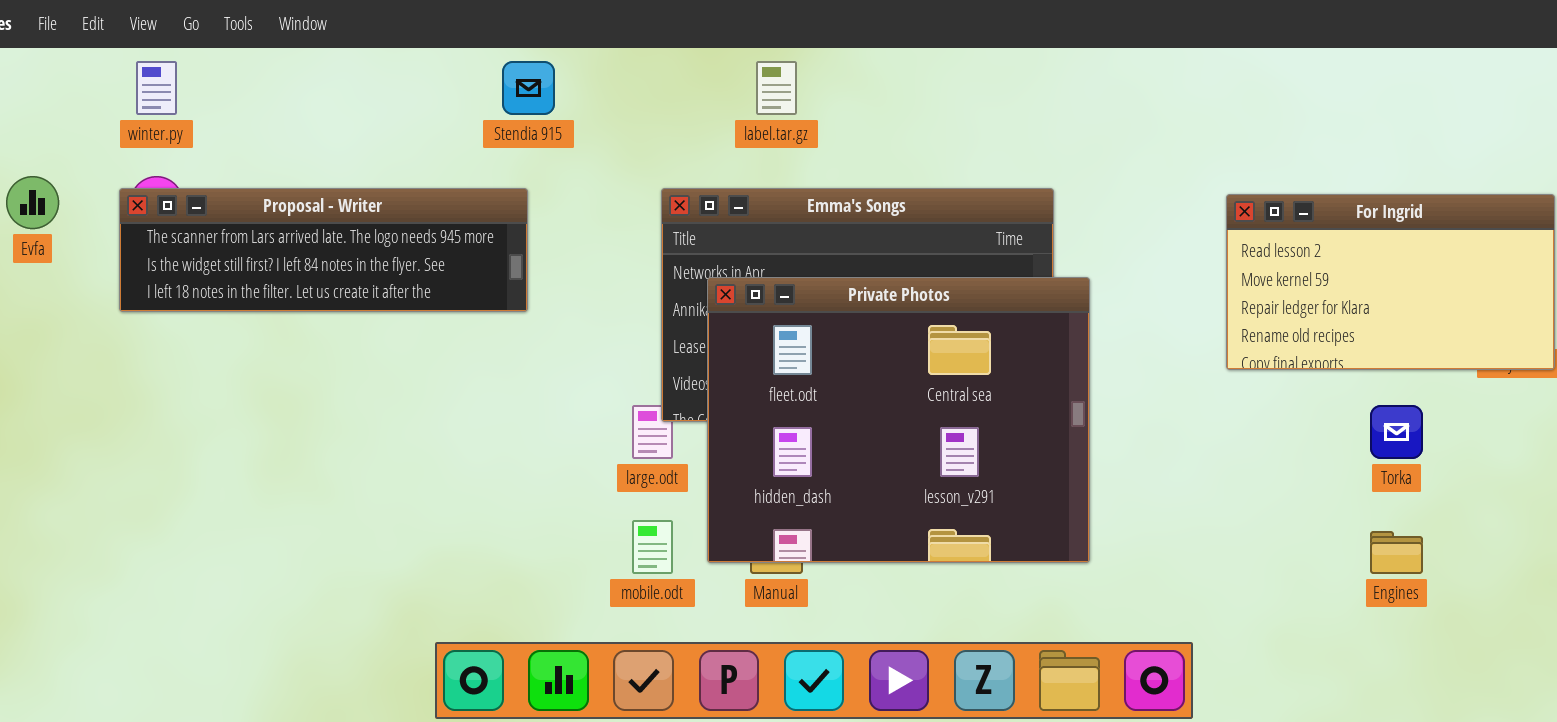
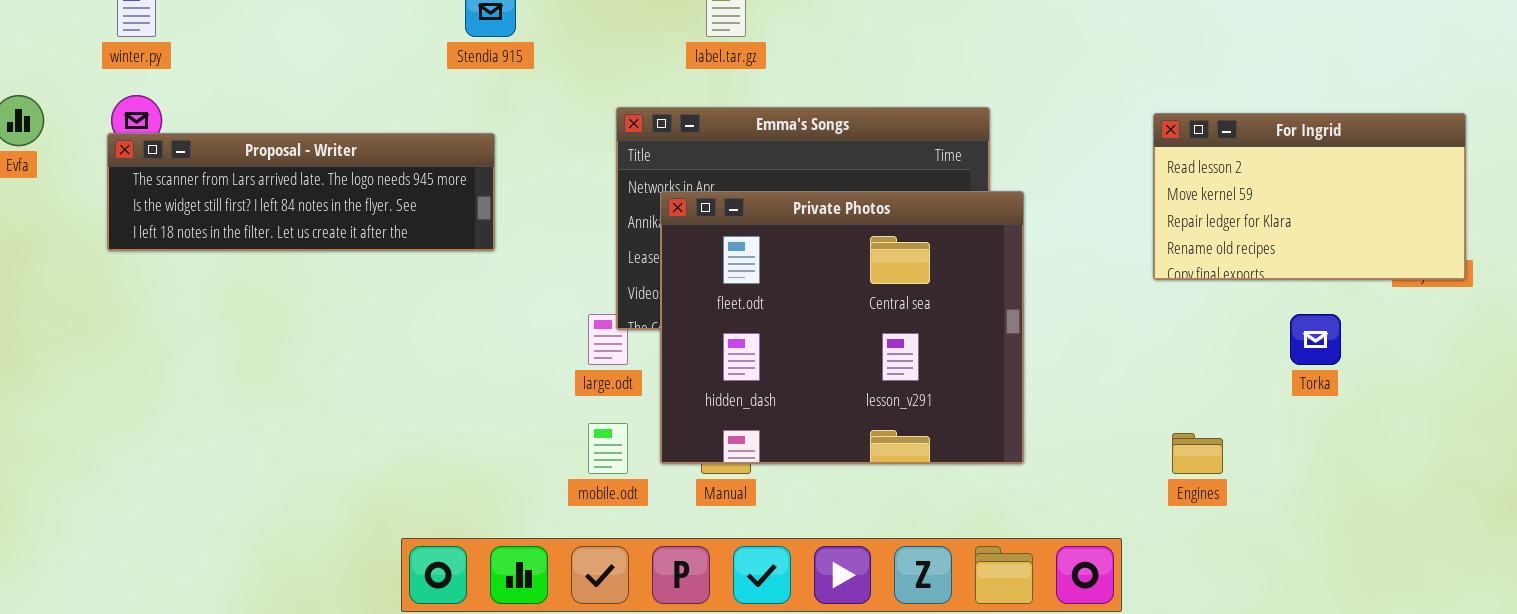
Proposal - Writer: [119,188,528,312] -> [107,133,495,251], moved
Engines: [1370,531,1423,574] -> [1172,433,1223,474], moved

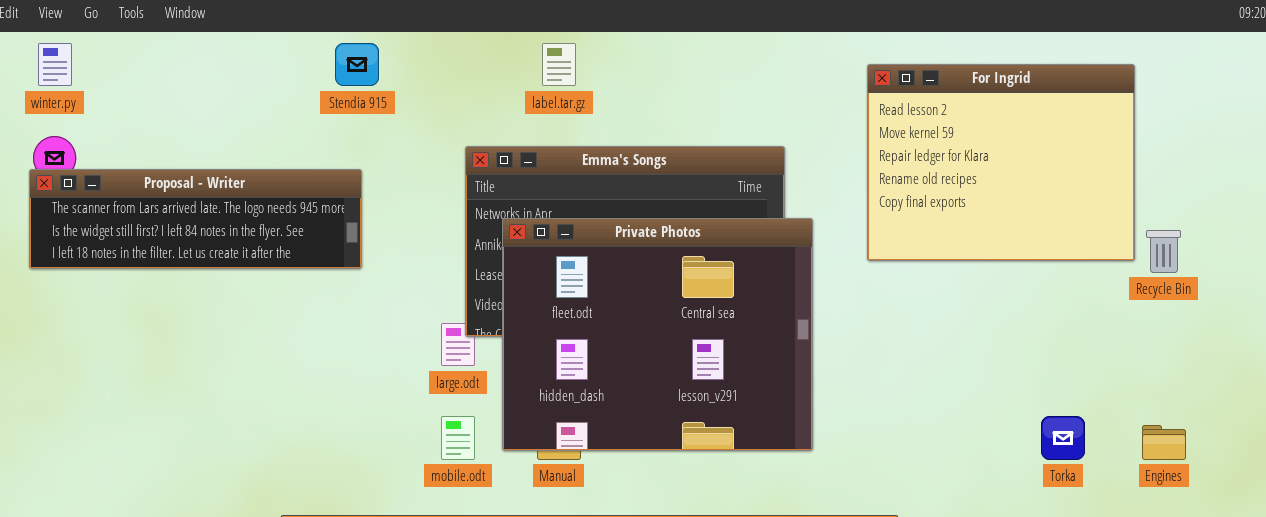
For Ingrid: [1153,113,1466,280] -> [867,64,1135,261], moved, resized
Torka: [1290,314,1341,365] -> [1041,416,1085,460], moved
Engines: [1172,433,1223,474] -> [1142,425,1186,460], moved

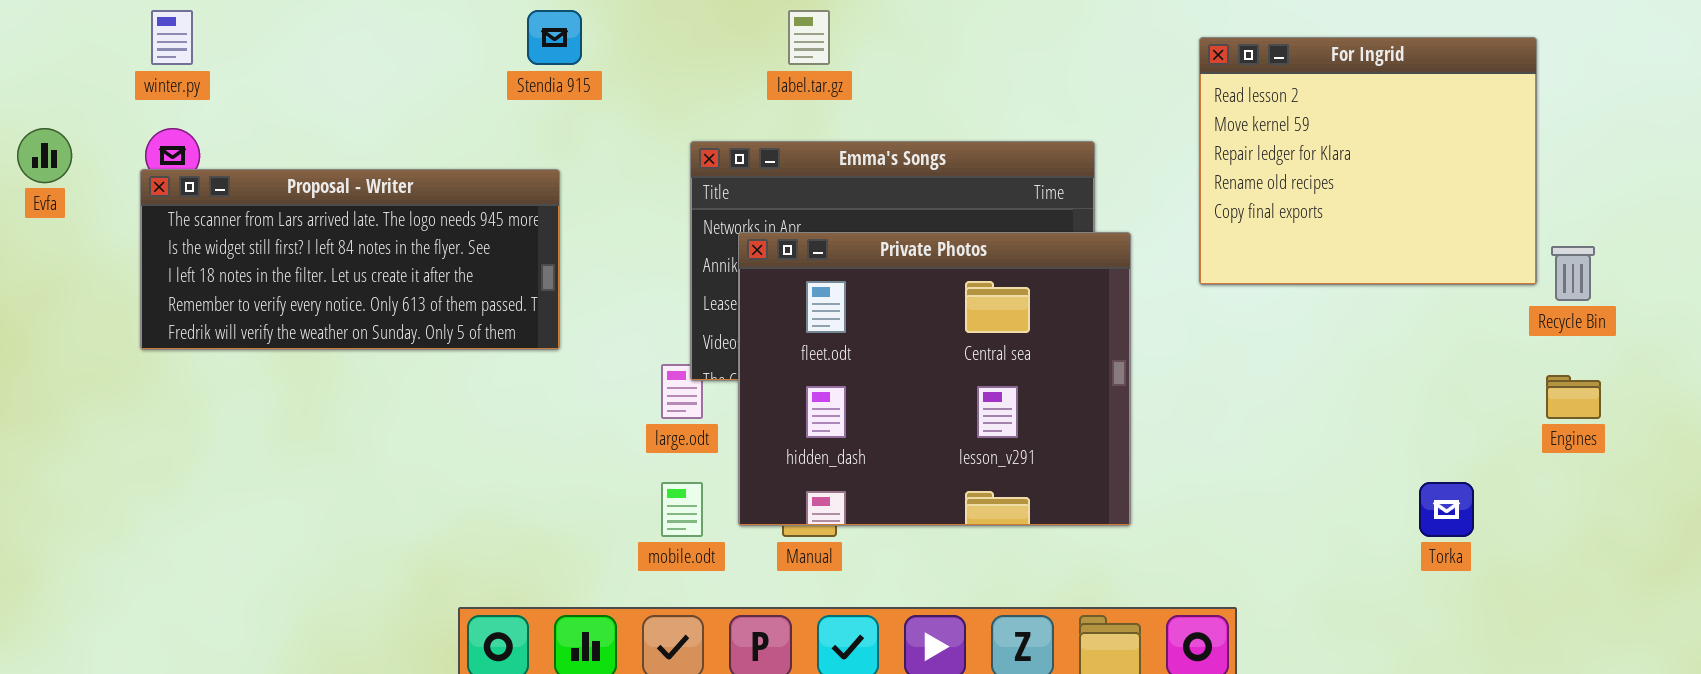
Proposal - Writer: [29,169,362,269] -> [140,169,560,350], resized
Engines: [1142,425,1186,460] -> [1546,375,1601,419], moved

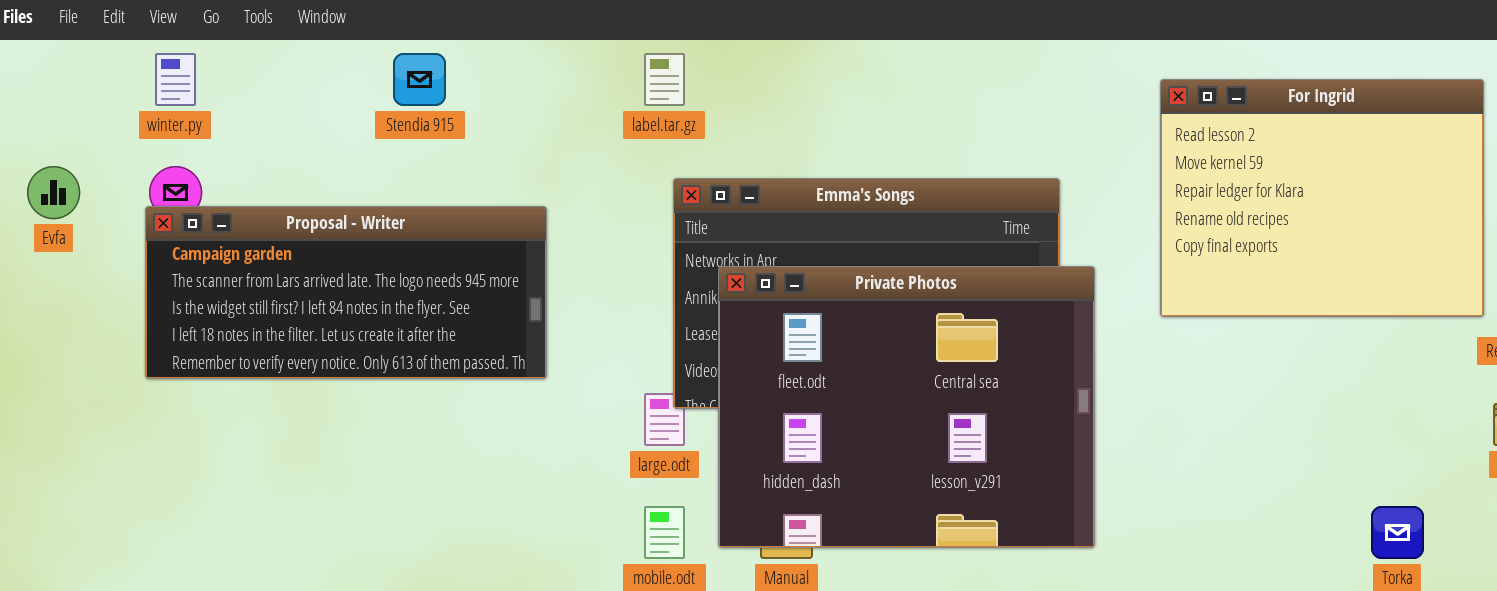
Stendia 915: [527,10,582,65] -> [393,53,446,106], moved
label.tar.gz: [788,10,830,65] -> [644,53,685,106], moved
Proposal - Writer: [140,169,560,350] -> [145,206,547,379], scrolled up 1 row

